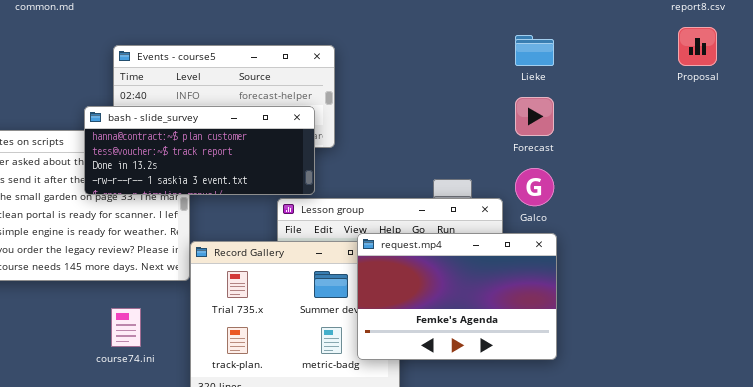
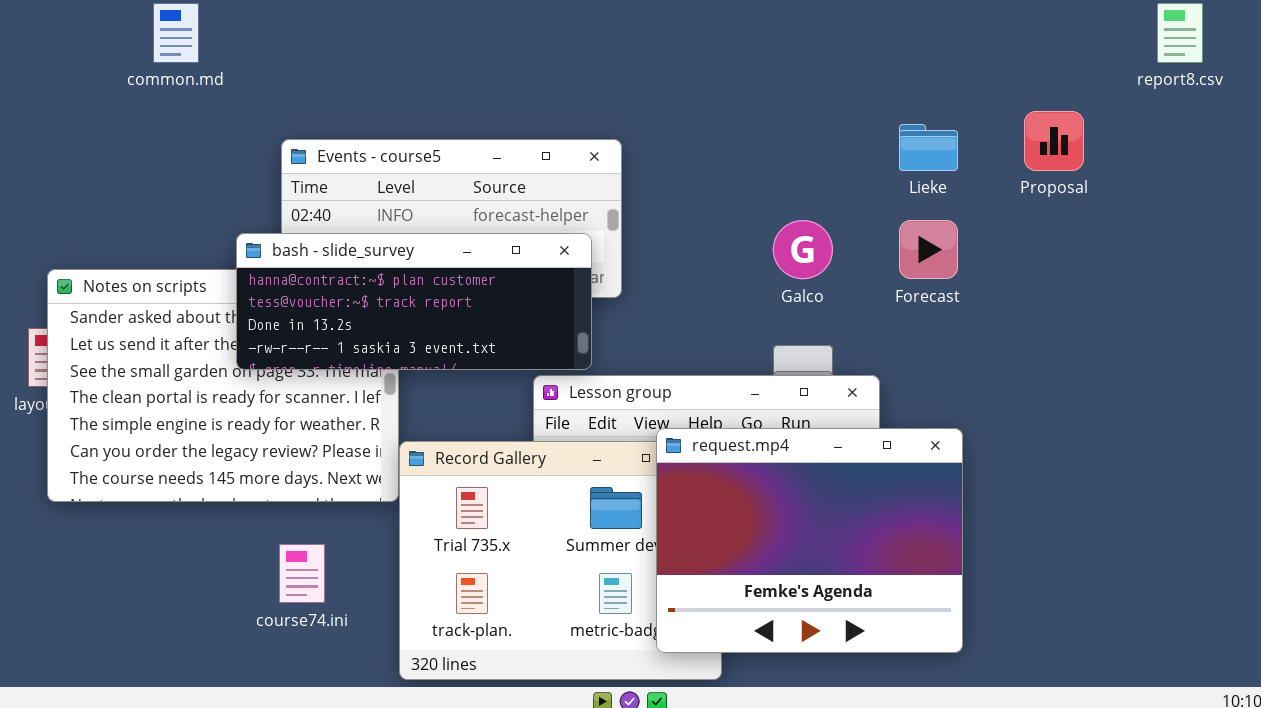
Proposal: [678,27,717,66] -> [1024,111,1084,171], moved
Galco: [515,168,554,206] -> [773,220,833,279], moved
request.mp4: [357,233,557,360] -> [656,428,963,653], resized

